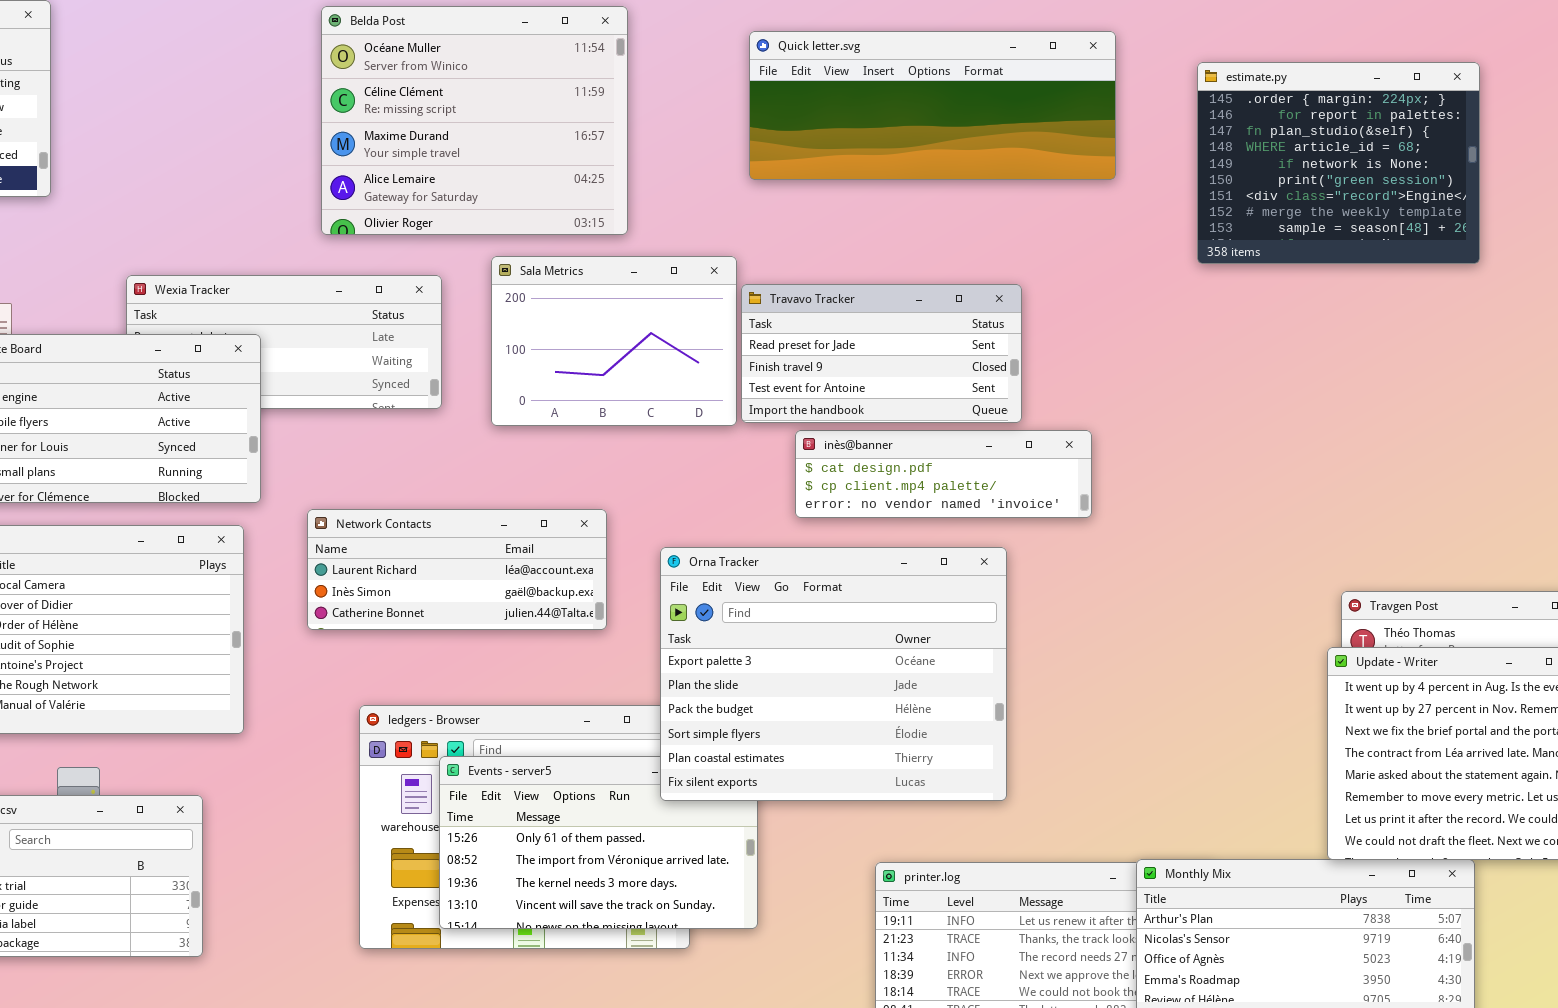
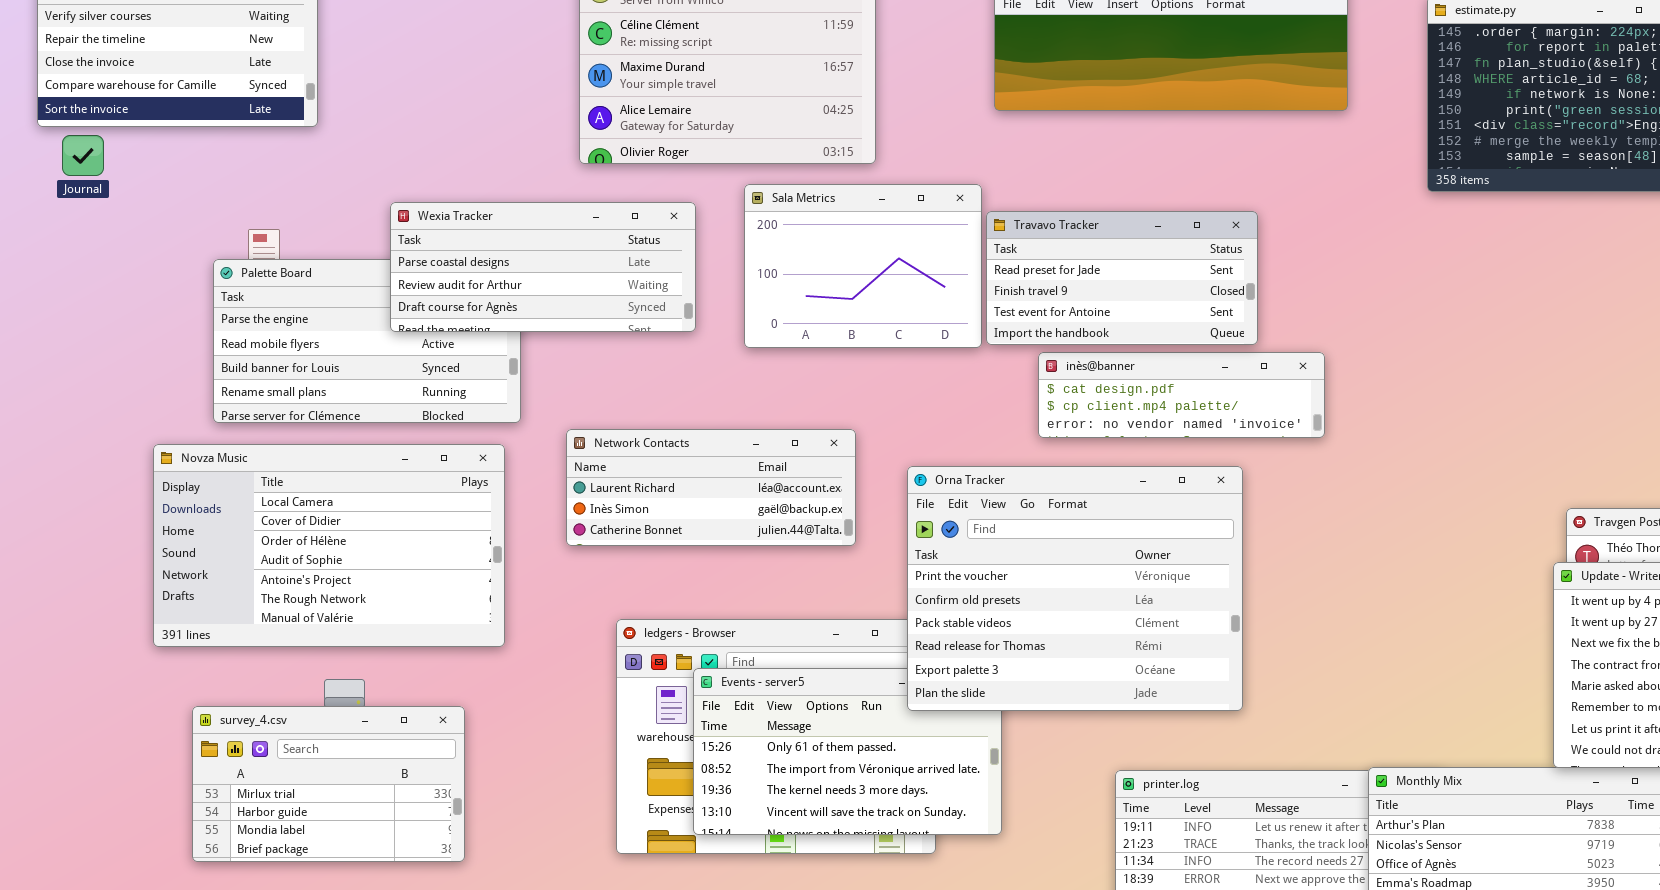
Wexia Tracker: [126,275,442,409] -> [390,202,696,332], raised
Orna Tracker: [660,547,1007,801] -> [907,466,1243,711], scrolled up 4 rows

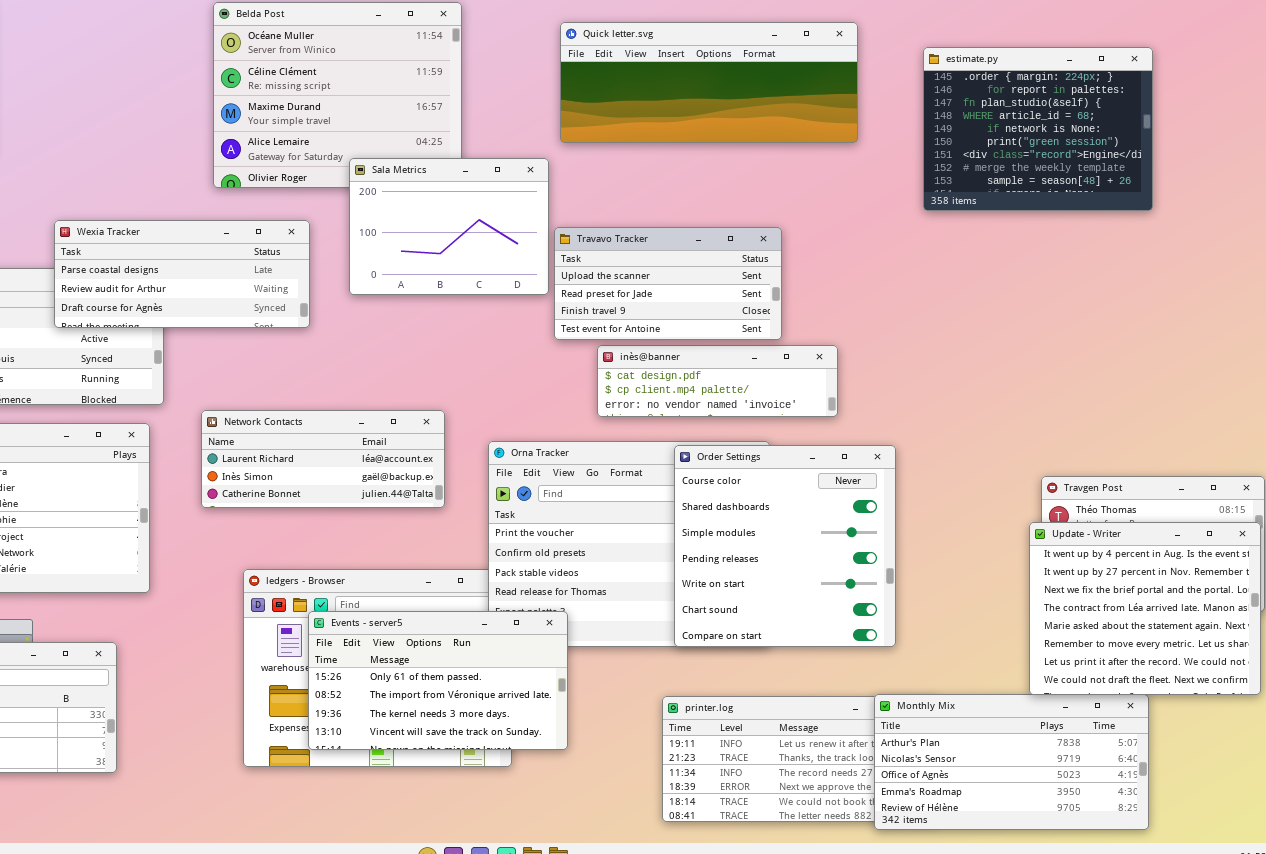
Sala Metrics: [744,184,982,348] -> [349,158,549,295], moved
Travavo Tracker: [986,211,1258,345] -> [554,227,782,340], scrolled up 1 row
Order Settings: none -> [674,445,896,647], opened
Events - server5: [693,668,1002,835] -> [308,611,568,750], raised

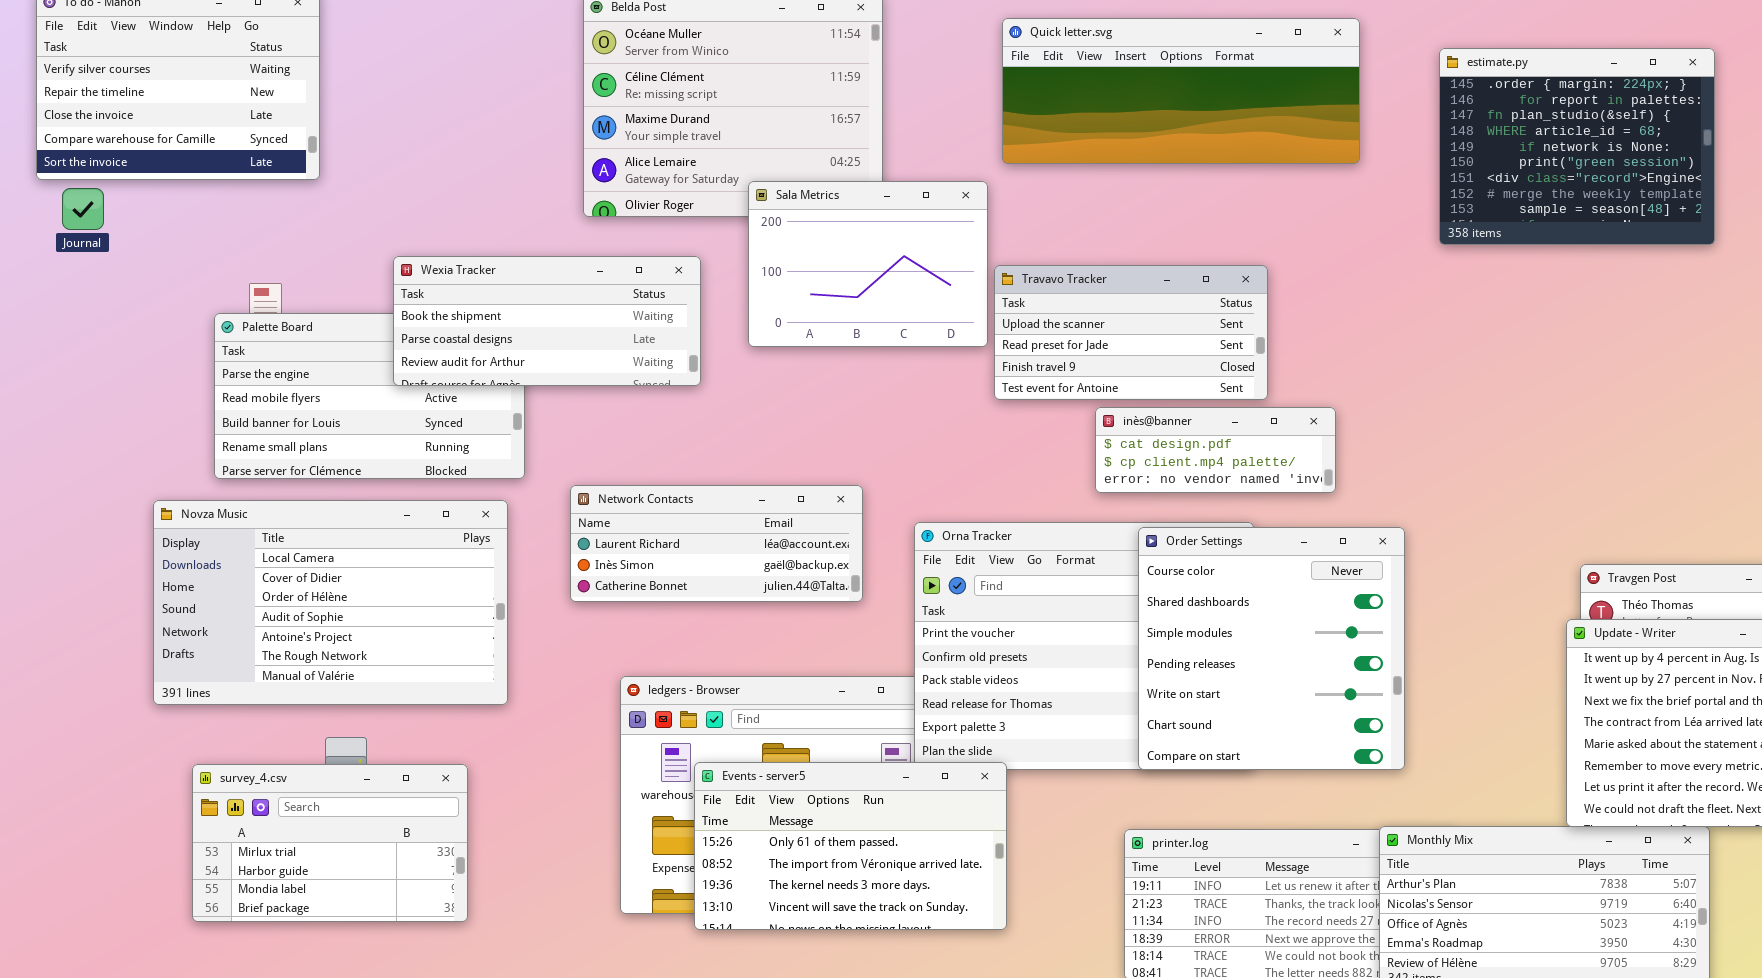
Wexia Tracker: [54,220,310,328] -> [393,256,701,386], scrolled up 1 row
inès@banner: [597,345,838,417] -> [1095,407,1336,493], resized
Events - server5: [308,611,568,750] -> [694,762,1007,930], moved

